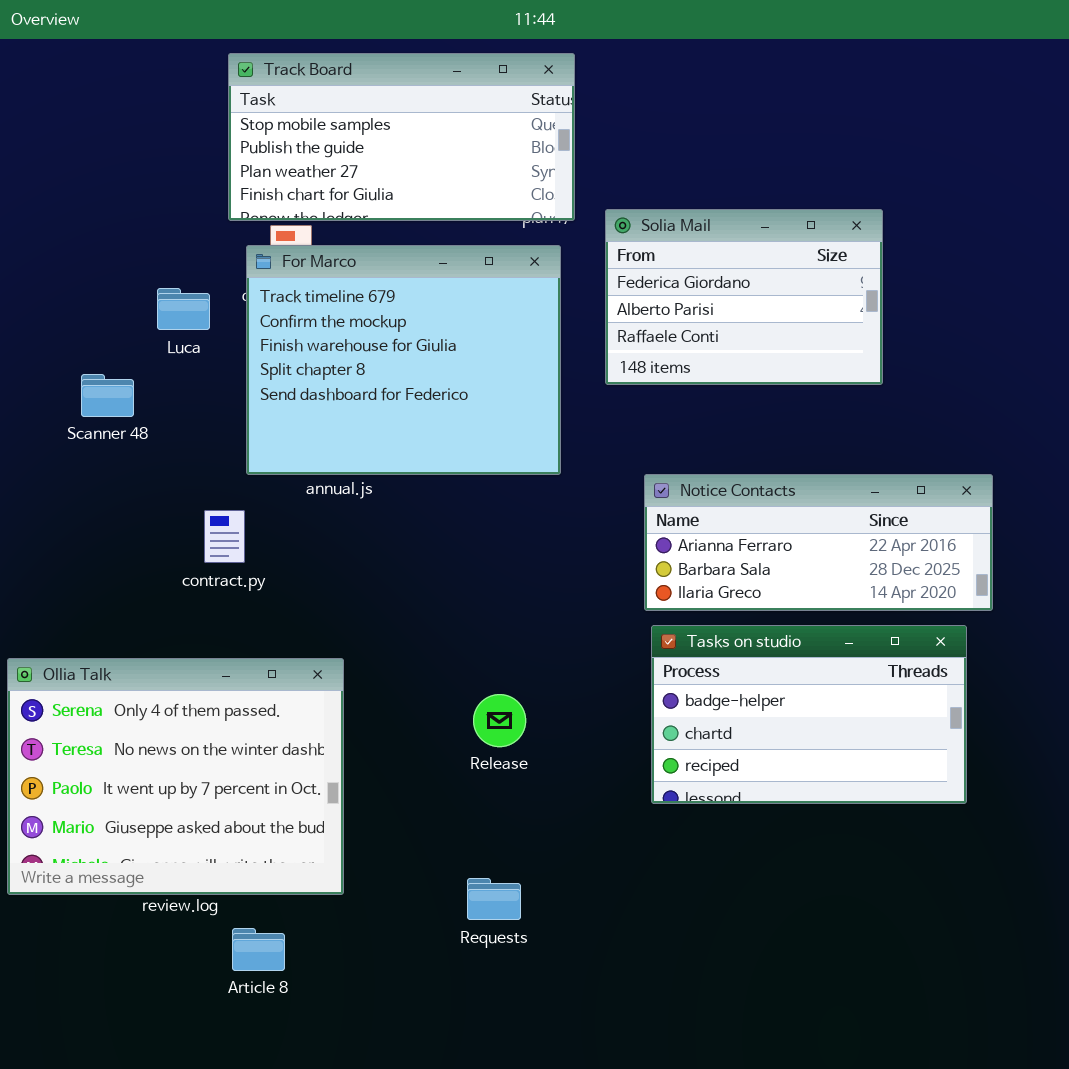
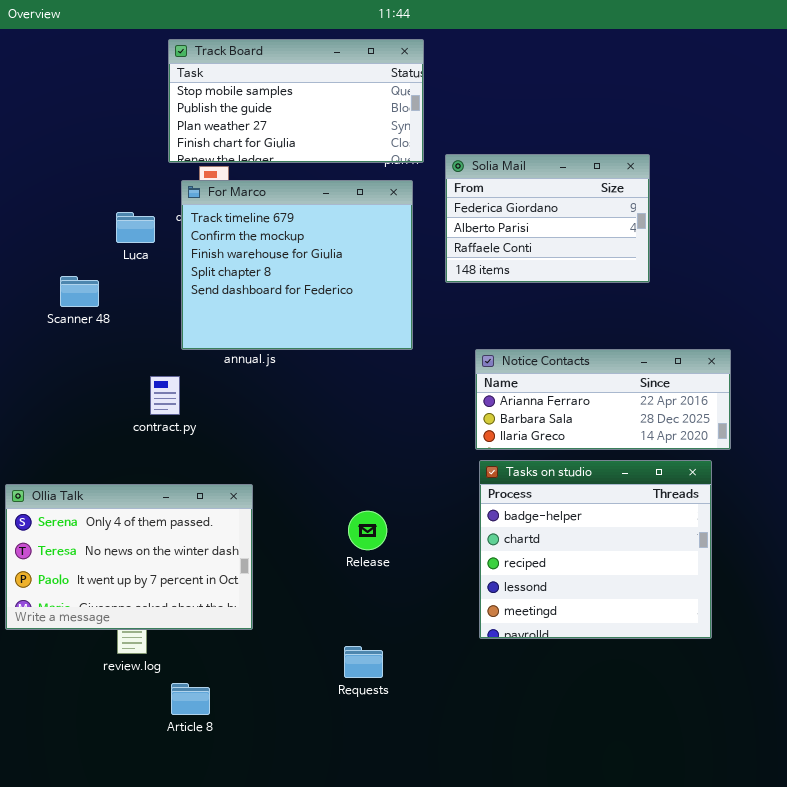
Tasks on studio: [651,625,967,804] -> [479,460,712,639], resized
Ollia Talk: [7,658,344,895] -> [5,484,253,630], resized

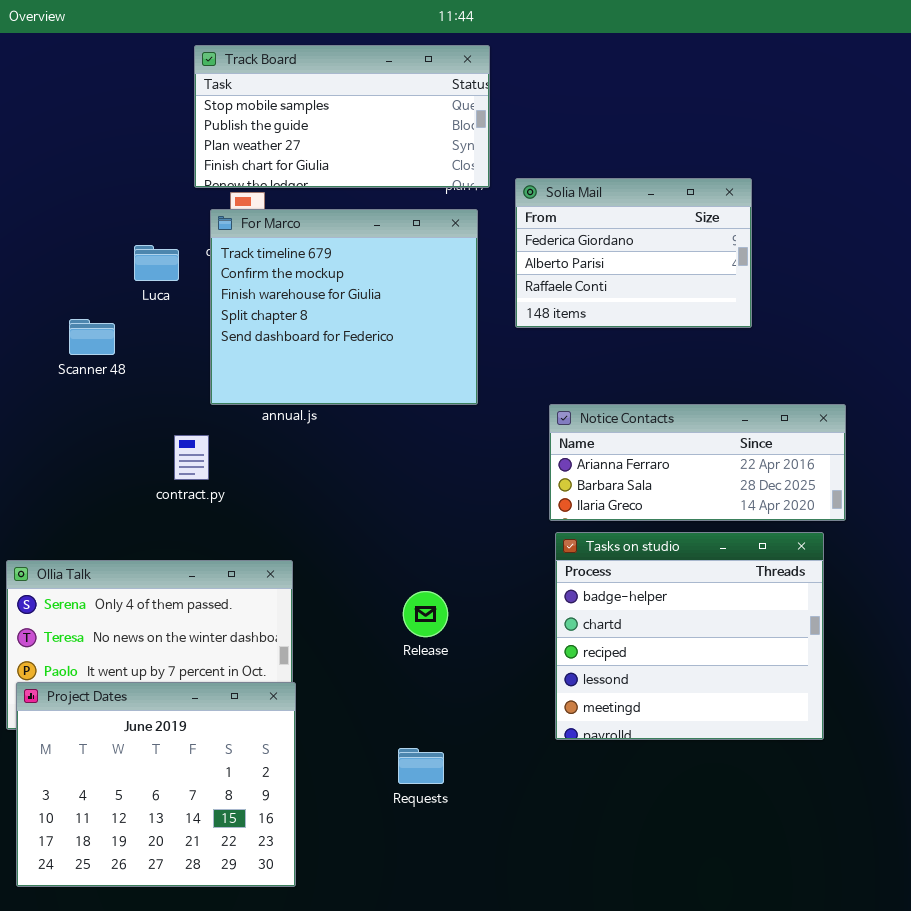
Project Dates: none -> [16,682,296,887], opened

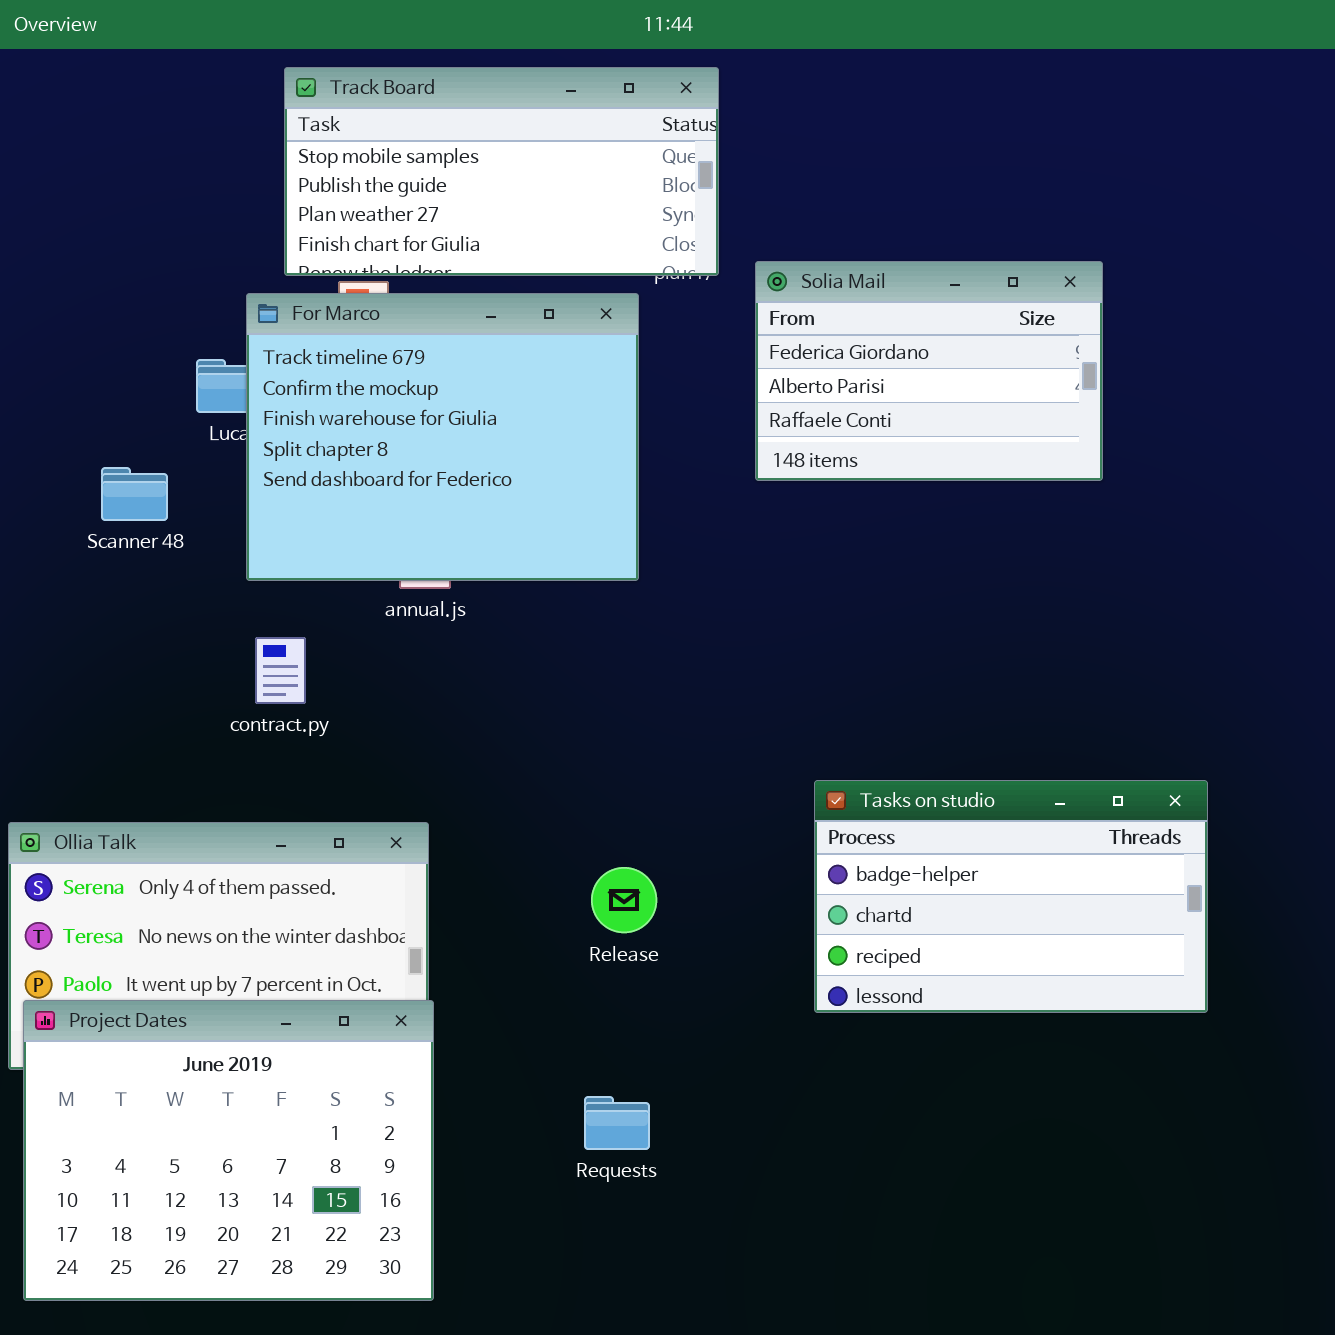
For Marco: [210,209,478,405] -> [246,293,639,581], moved
Notice Contacts: [549,404,846,521] -> none, closed
Tasks on studio: [555,532,824,740] -> [814,780,1208,1013], resized

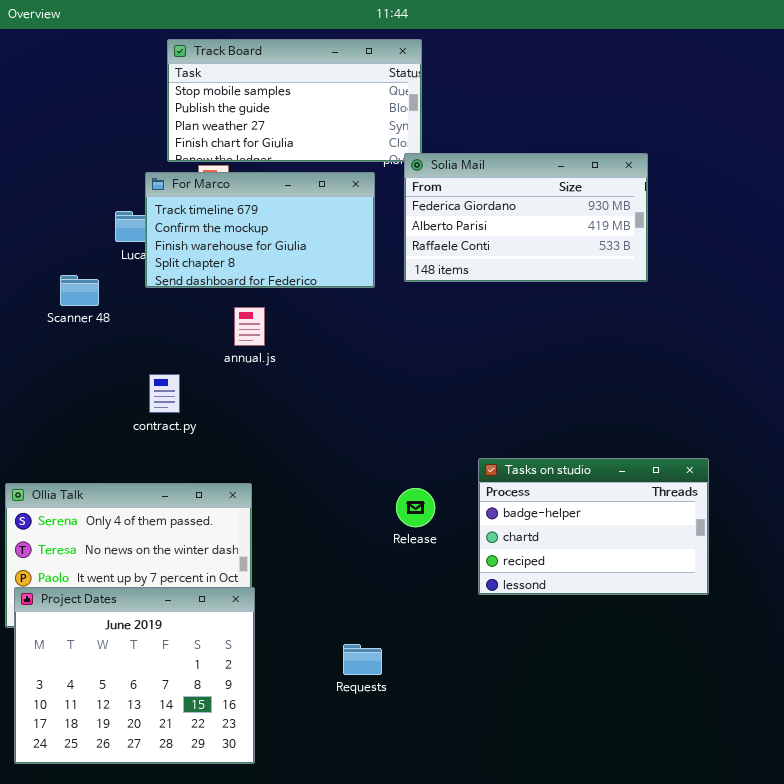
Solia Mail: [755,261,1103,481] -> [404,153,648,282], resized
For Marco: [246,293,639,581] -> [145,172,375,288], resized
Release: [591,867,657,933] -> [396,488,435,527], moved

